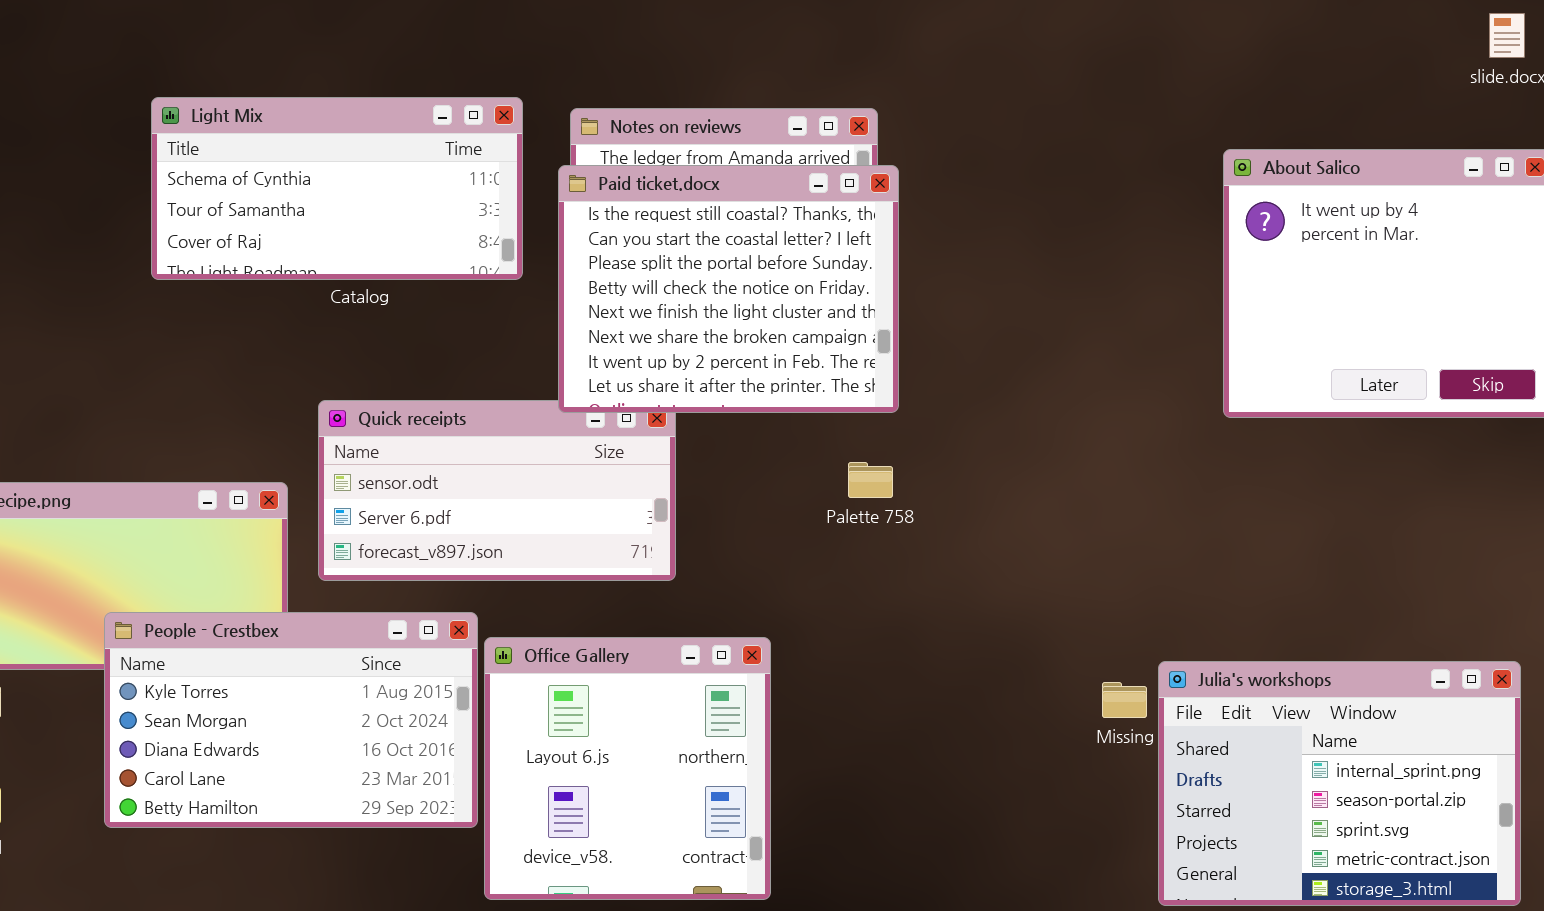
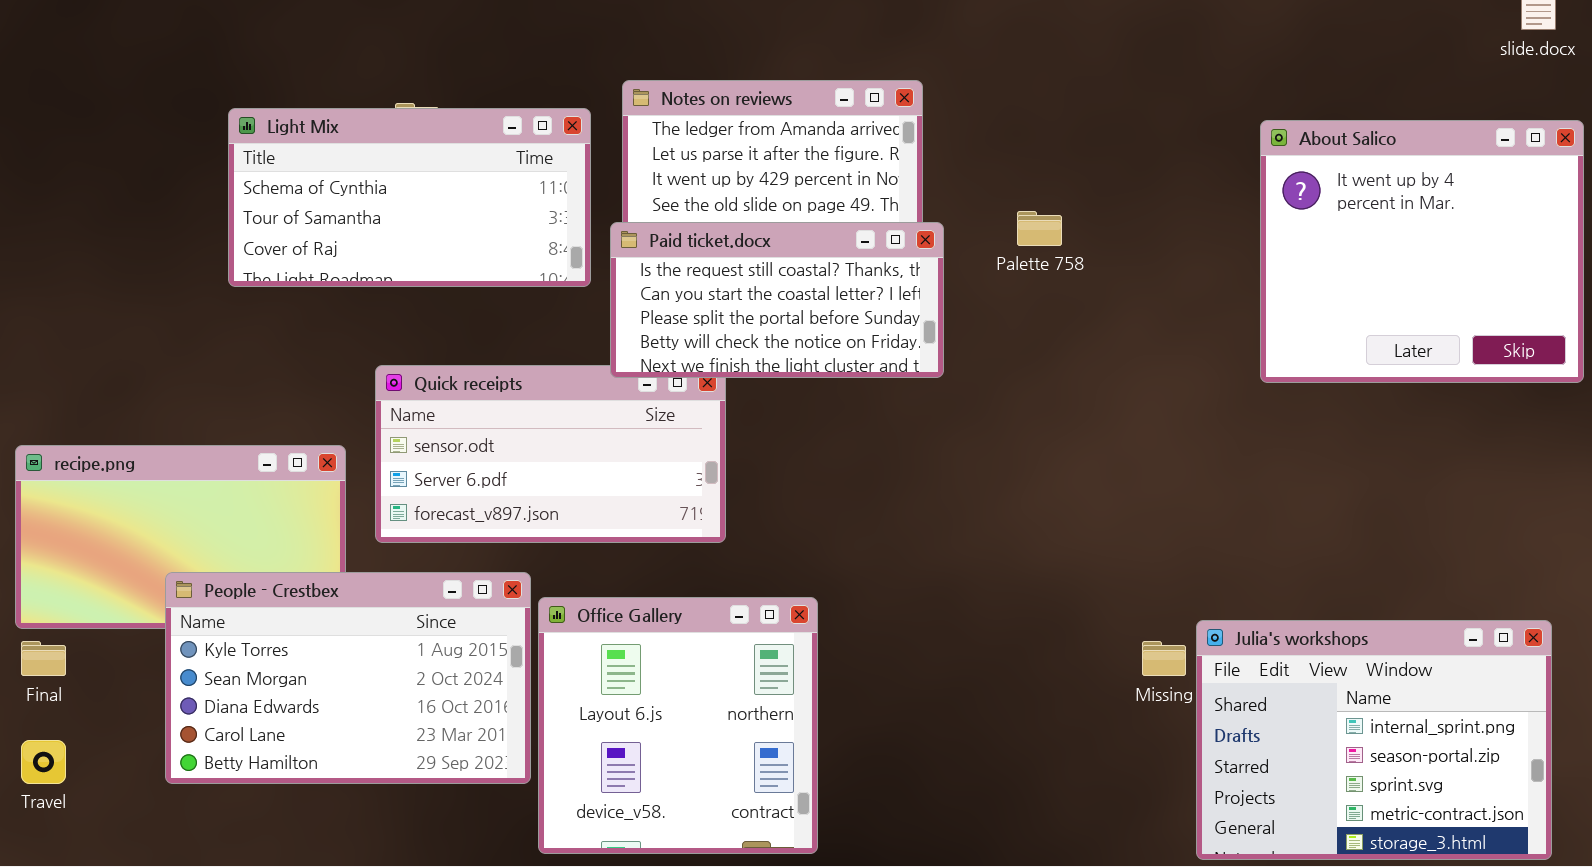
Light Mix: [151,97,523,280] -> [228,108,591,287], moved
Paid ticket.docx: [558,165,899,413] -> [610,222,944,378], resized
Palette 758: [848,462,893,498] -> [1017,211,1062,246], moved

